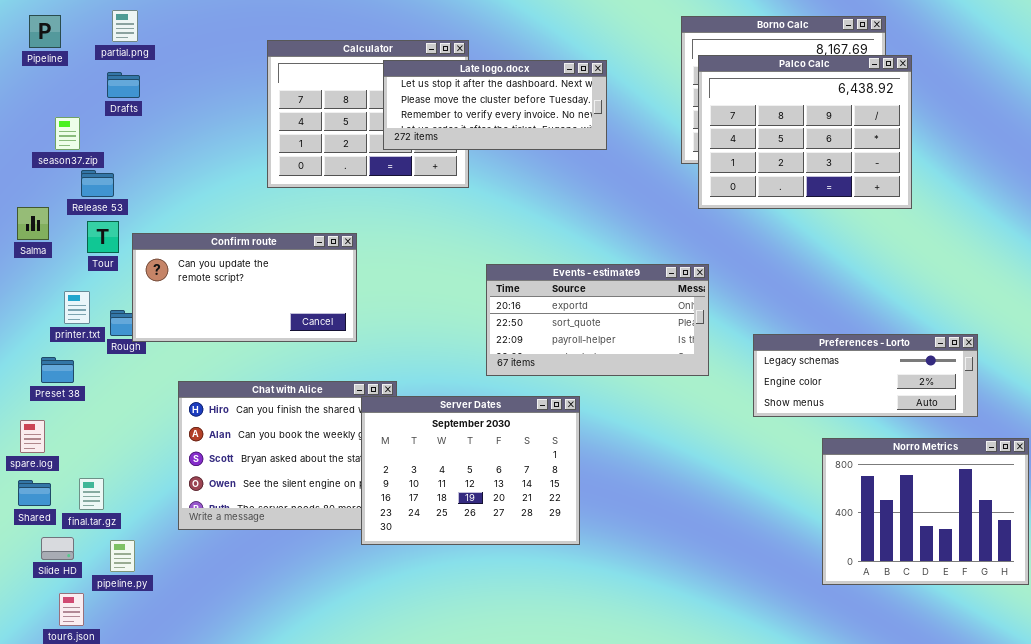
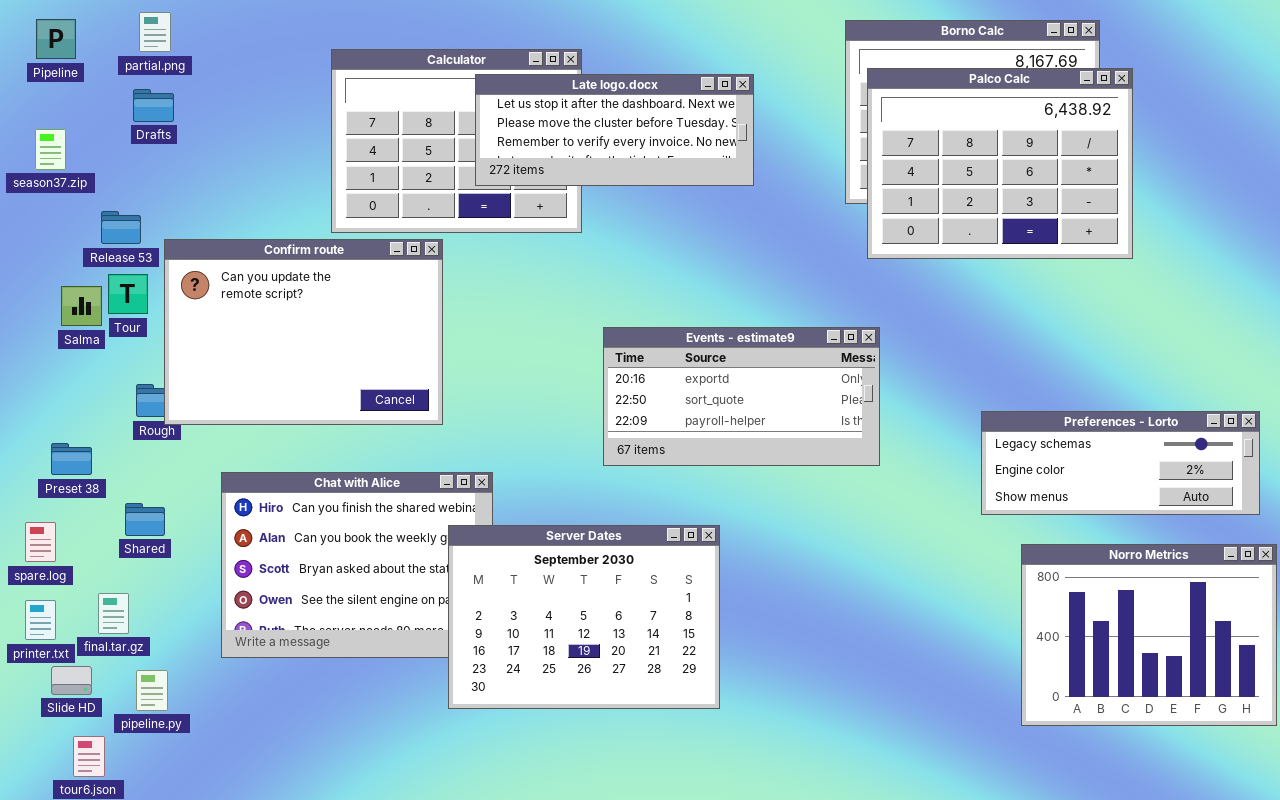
season37.zip: [55,117,80,150] -> [35,129,66,170], moved
Salma: [17,207,49,240] -> [61,286,102,326], moved
Confirm route: [132,233,357,342] -> [164,239,443,425], resized
printer.txt: [64,291,90,324] -> [25,600,56,640], moved
Preferences - Lorto: [753,334,978,417] -> [981,411,1260,515], moved
Server Dates: [361,396,580,545] -> [448,525,720,709], moved
Shared: [18,480,51,506] -> [125,503,165,536], moved

